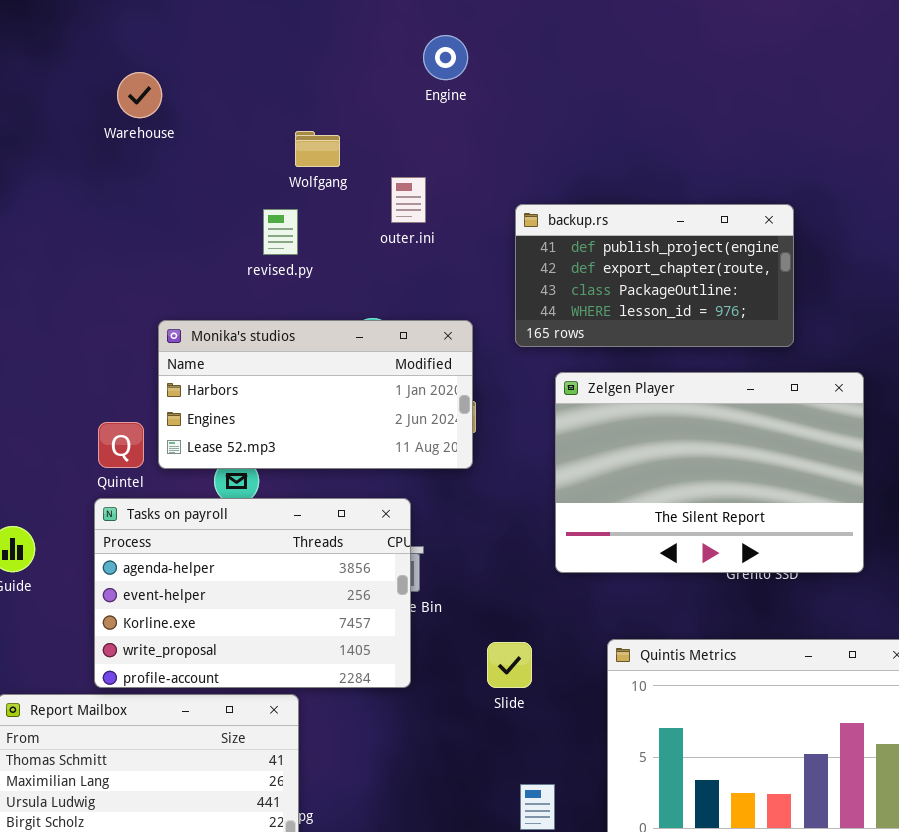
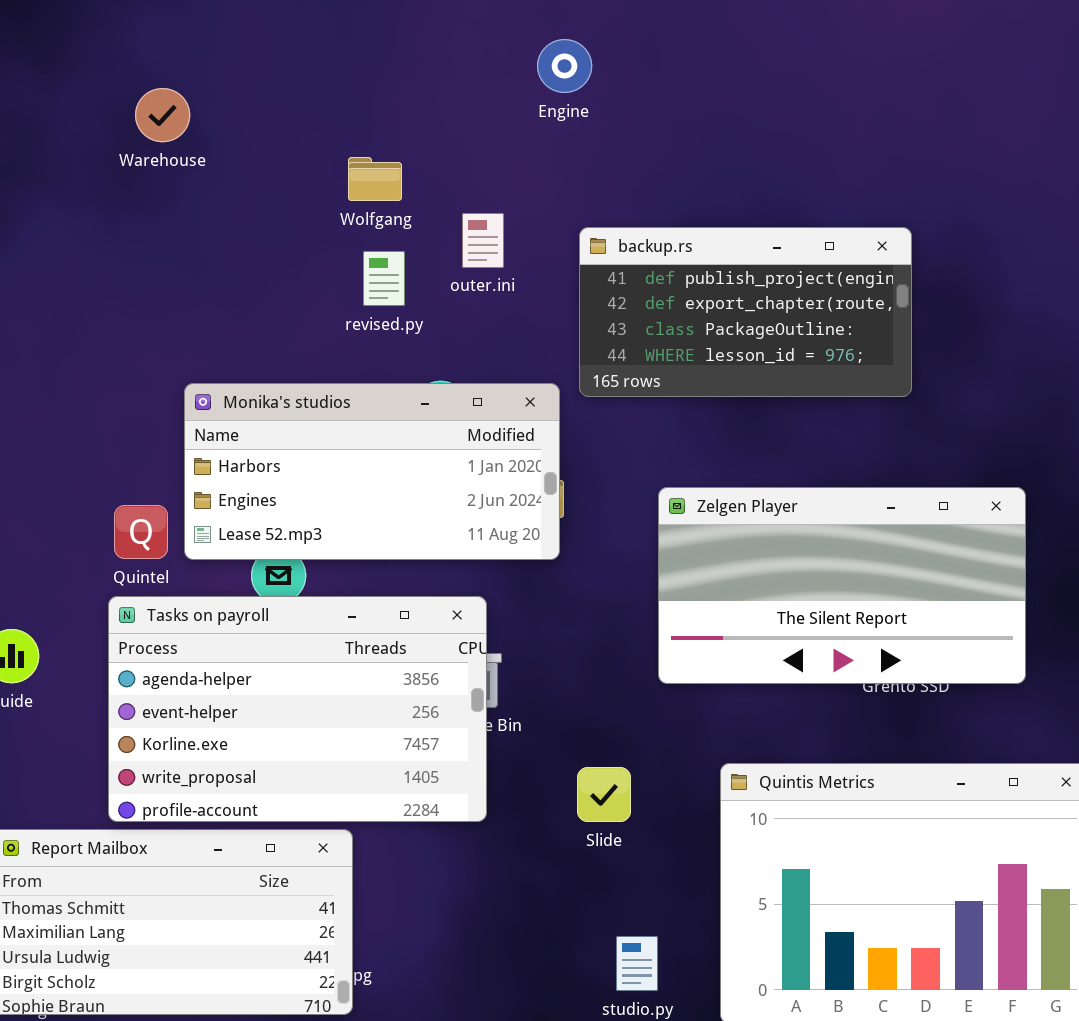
Engine: [423,35,468,80] -> [537,39,592,93], moved
backup.rs: [515,204,794,347] -> [579,227,912,397], moved
revised.py: [263,209,298,255] -> [363,251,405,306], moved
Zelgen Player: [555,372,864,573] -> [658,487,1026,684], resized

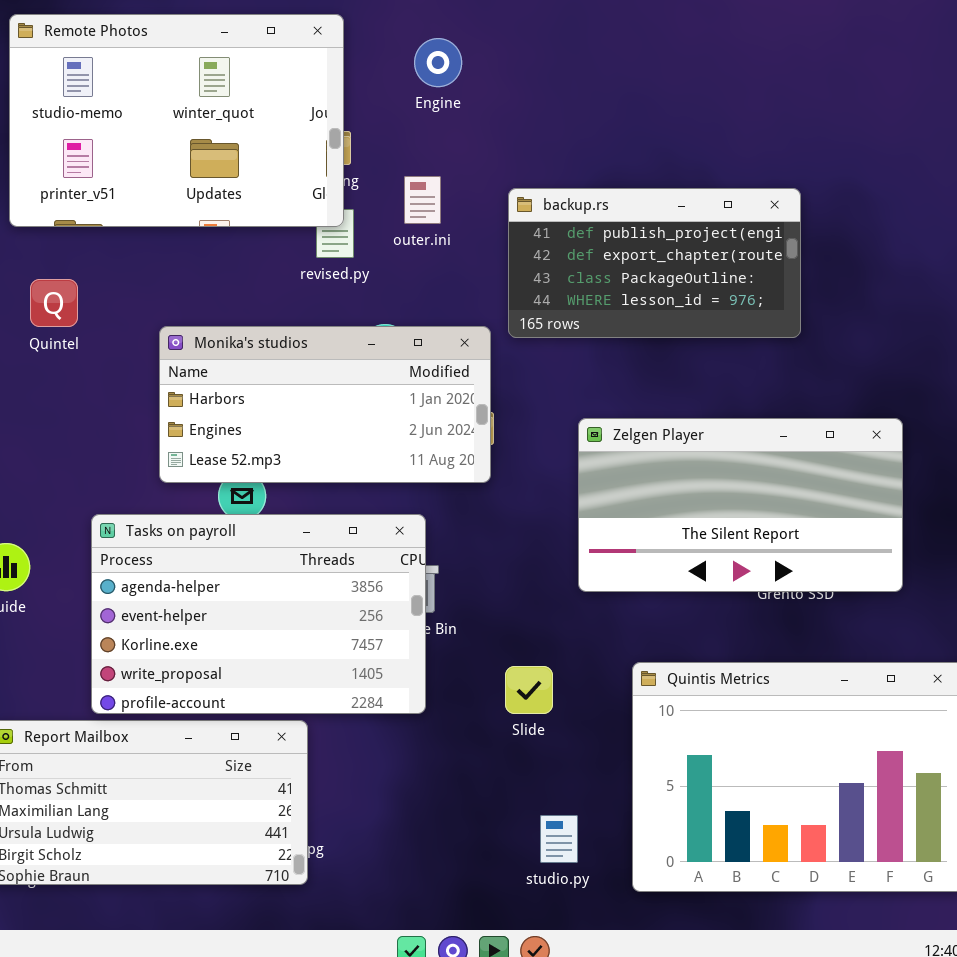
Remote Photos: none -> [9,14,344,227], opened
Engine: [537,39,592,93] -> [414,38,462,87], moved
Quintel: [114,505,168,559] -> [30,279,78,327], moved

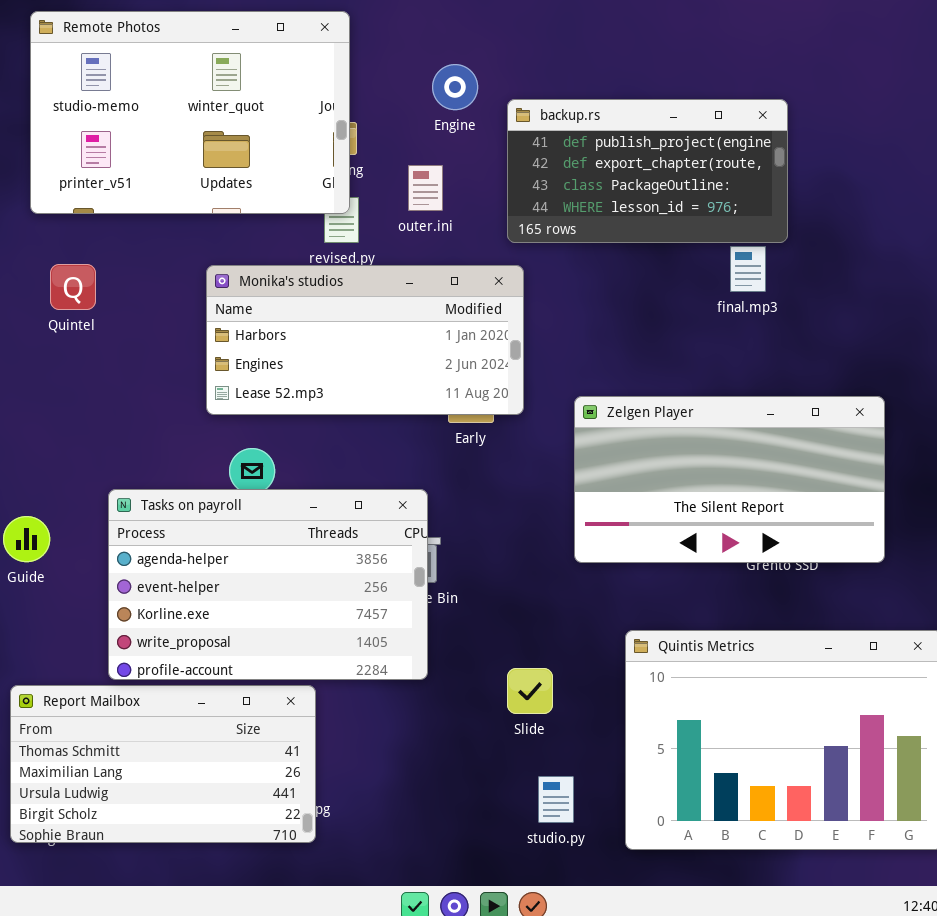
Engine: [414,38,462,87] -> [432,64,478,110], moved
backup.rs: [508,188,801,338] -> [507,99,788,243], moved
Monika's studios: [159,326,491,483] -> [206,265,524,415], moved
Slide: [505,666,553,714] -> [507,668,553,714], moved

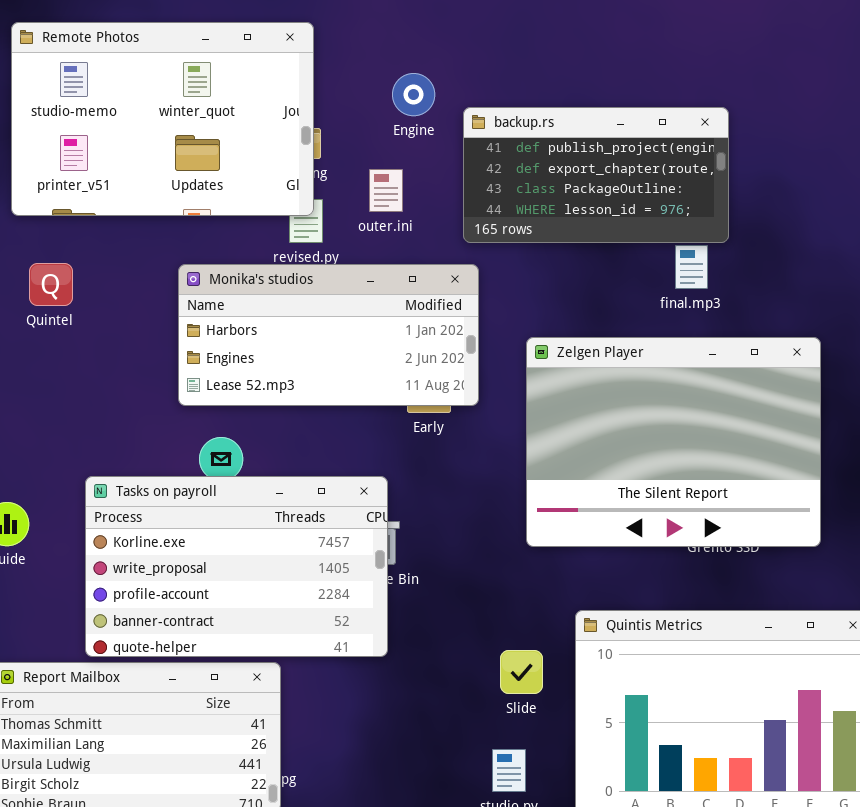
Zelgen Player: [574,396,885,563] -> [526,337,821,547], resized
Tasks on payroll: [108,489,428,680] -> [85,476,388,657], scrolled down 2 rows
Slide: [507,668,553,714] -> [500,650,543,694], moved

